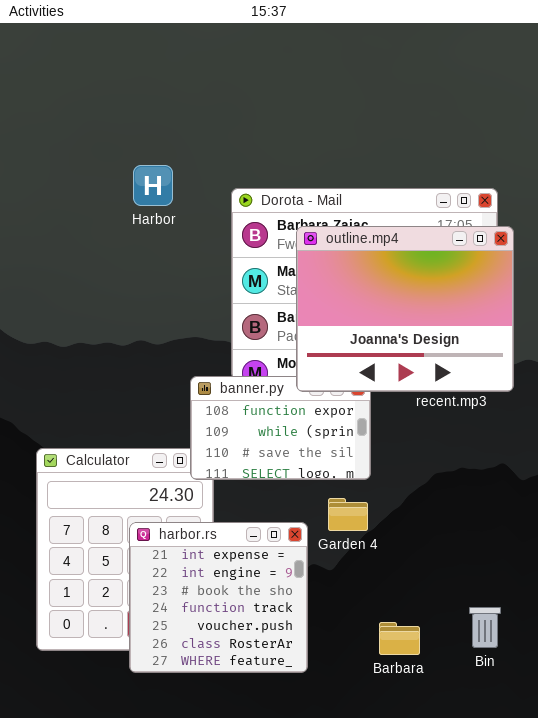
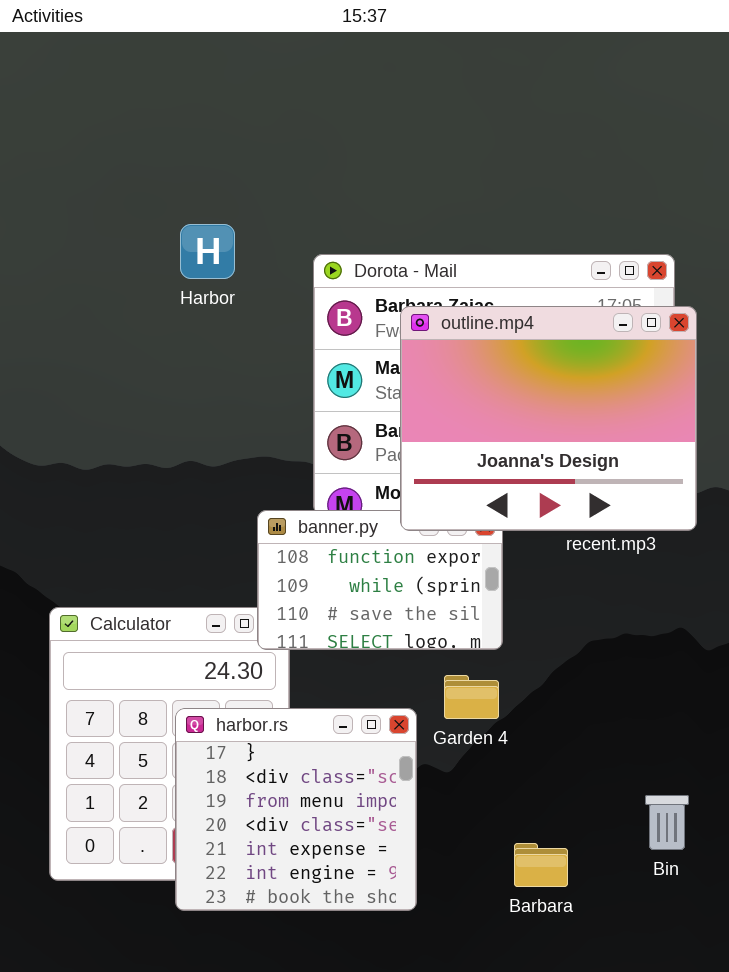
harbor.rs: [129,522,308,673] -> [175,708,417,911], scrolled up 4 rows
Bin: [469,607,501,648] -> [645,795,689,850], moved

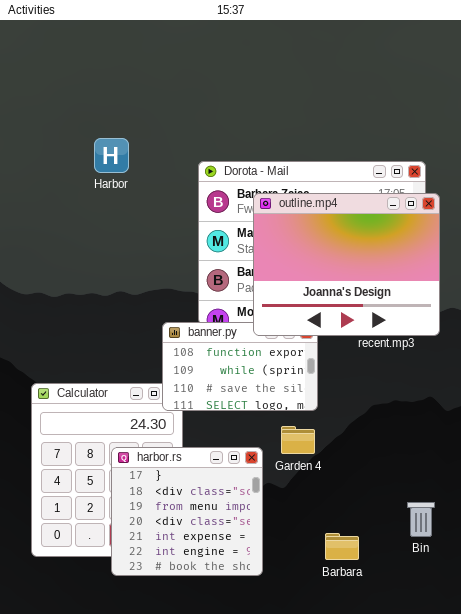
Harbor: [180,224,235,279] -> [94,138,129,173], moved

